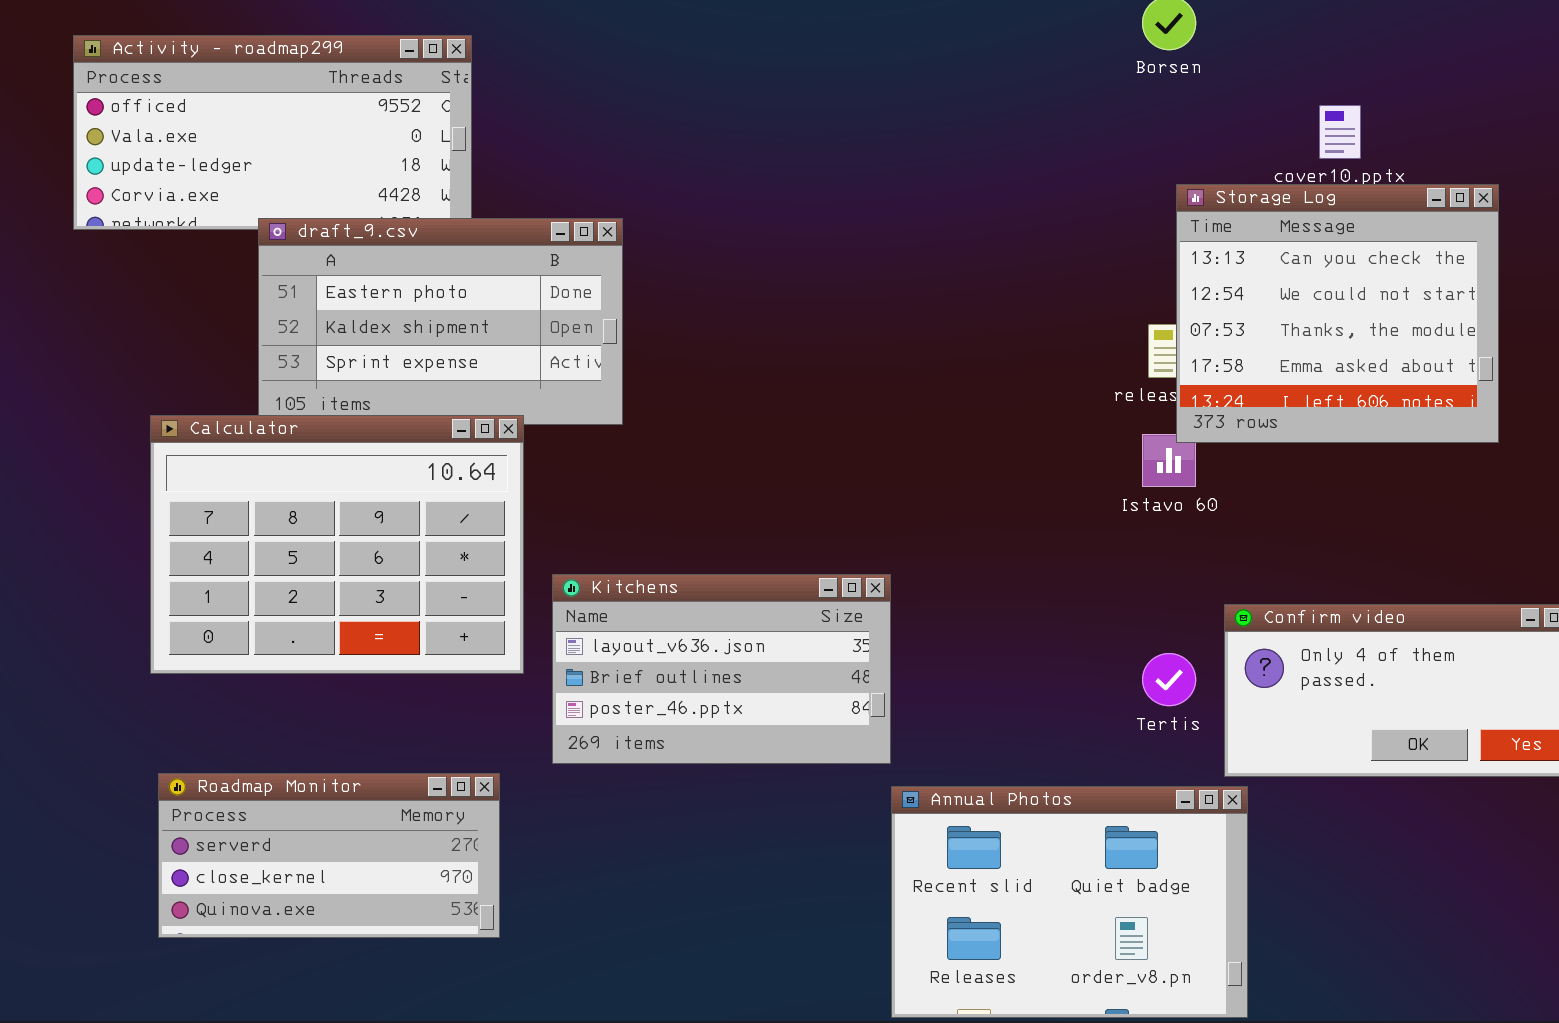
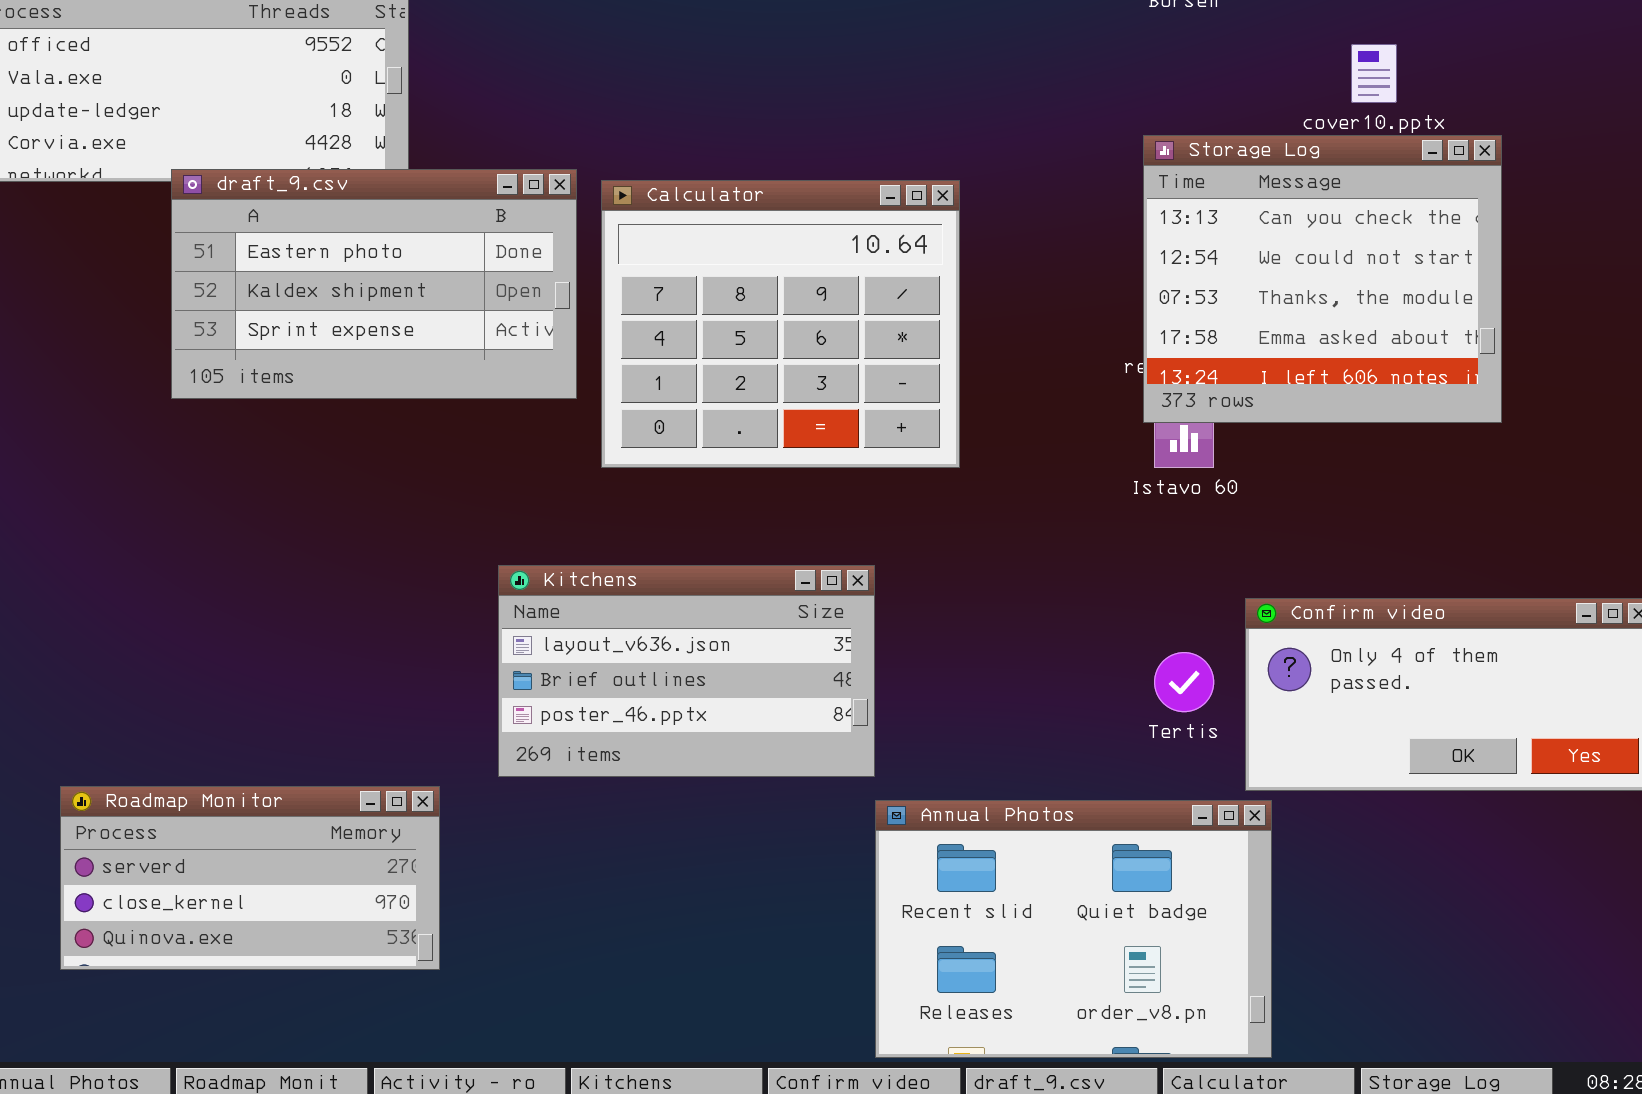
Storage Log: [1176,184,1499,443] -> [1143,135,1502,423], moved
Calculator: [150,415,524,674] -> [601,180,960,468], moved, resized

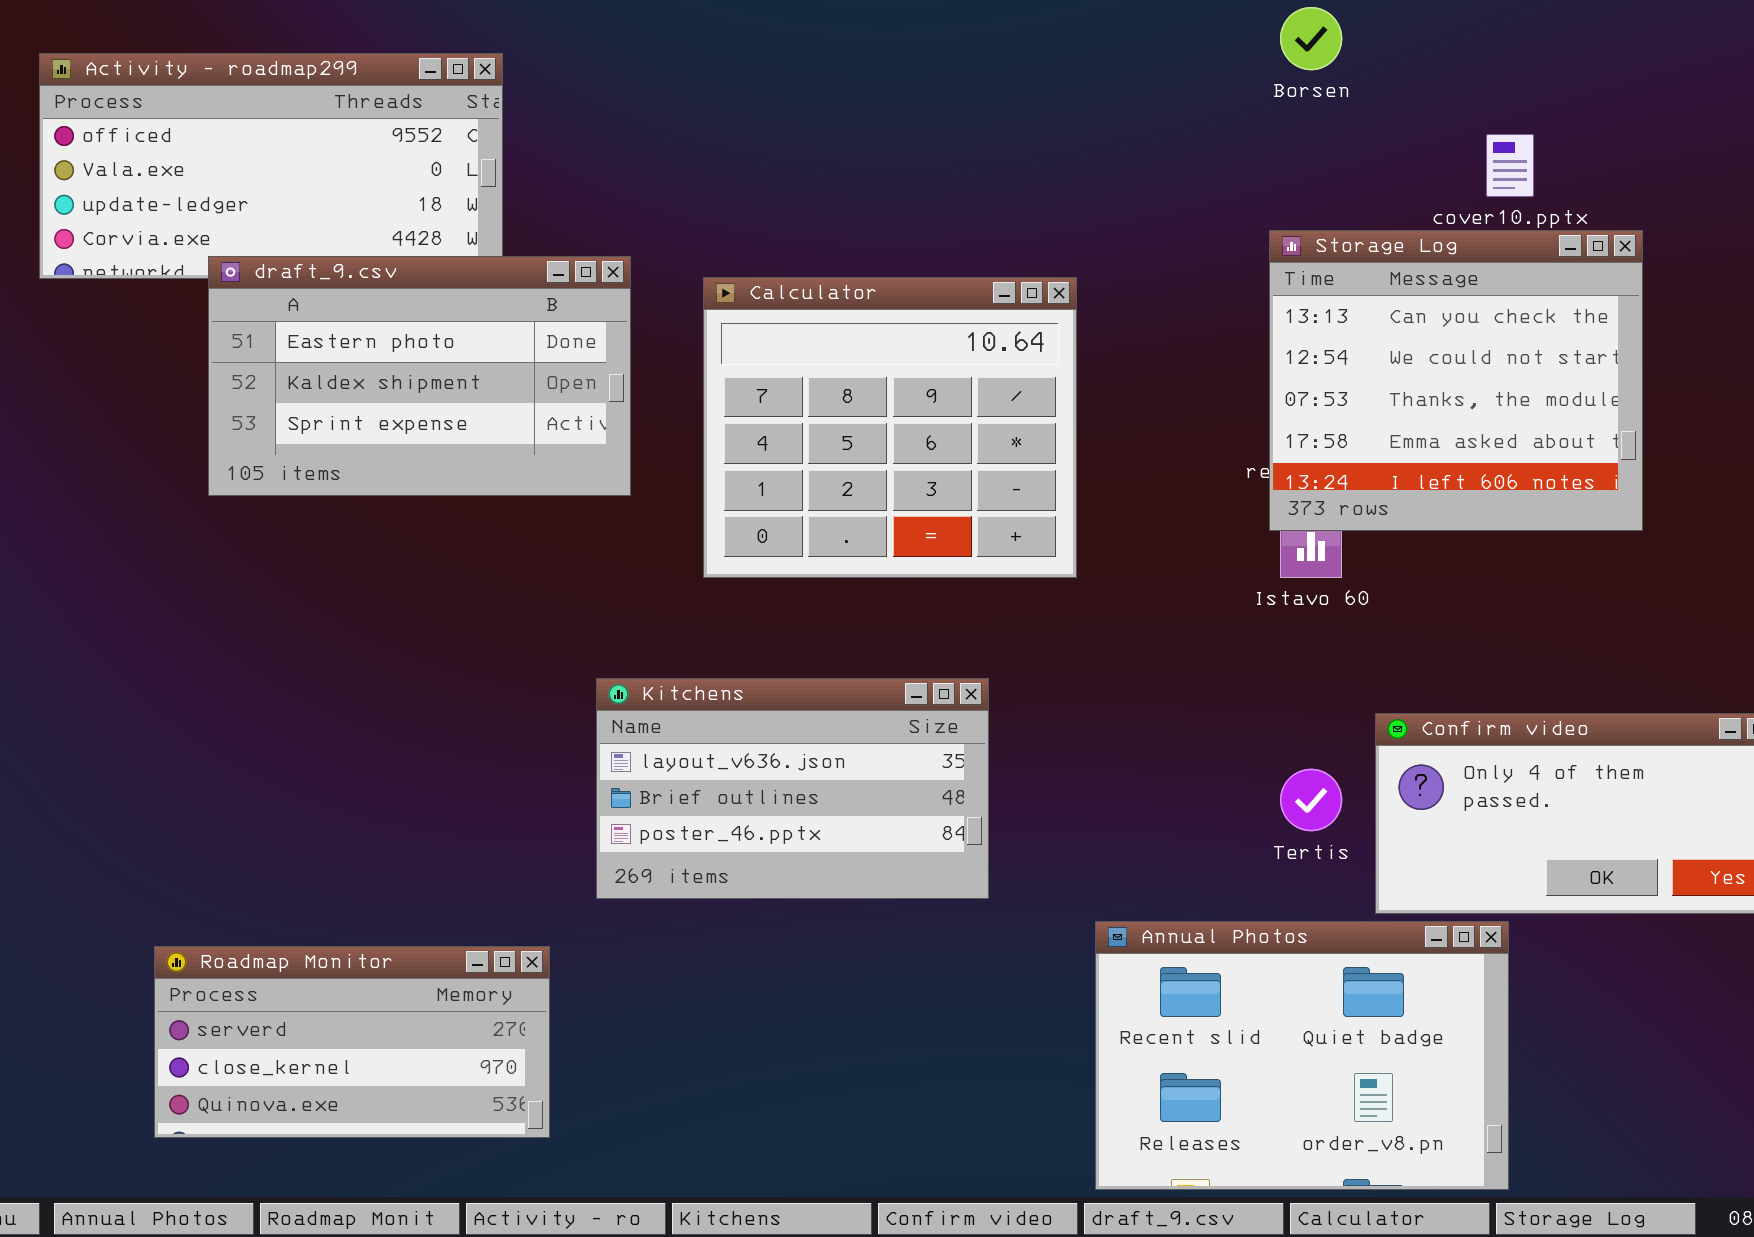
draft_9.csv: [171,169,577,399] -> [208,256,631,496], moved
Roadmap Monitor: [60,786,440,970] -> [154,946,550,1138], moved
Annual Photos: [875,800,1272,1058] -> [1095,921,1509,1190], moved

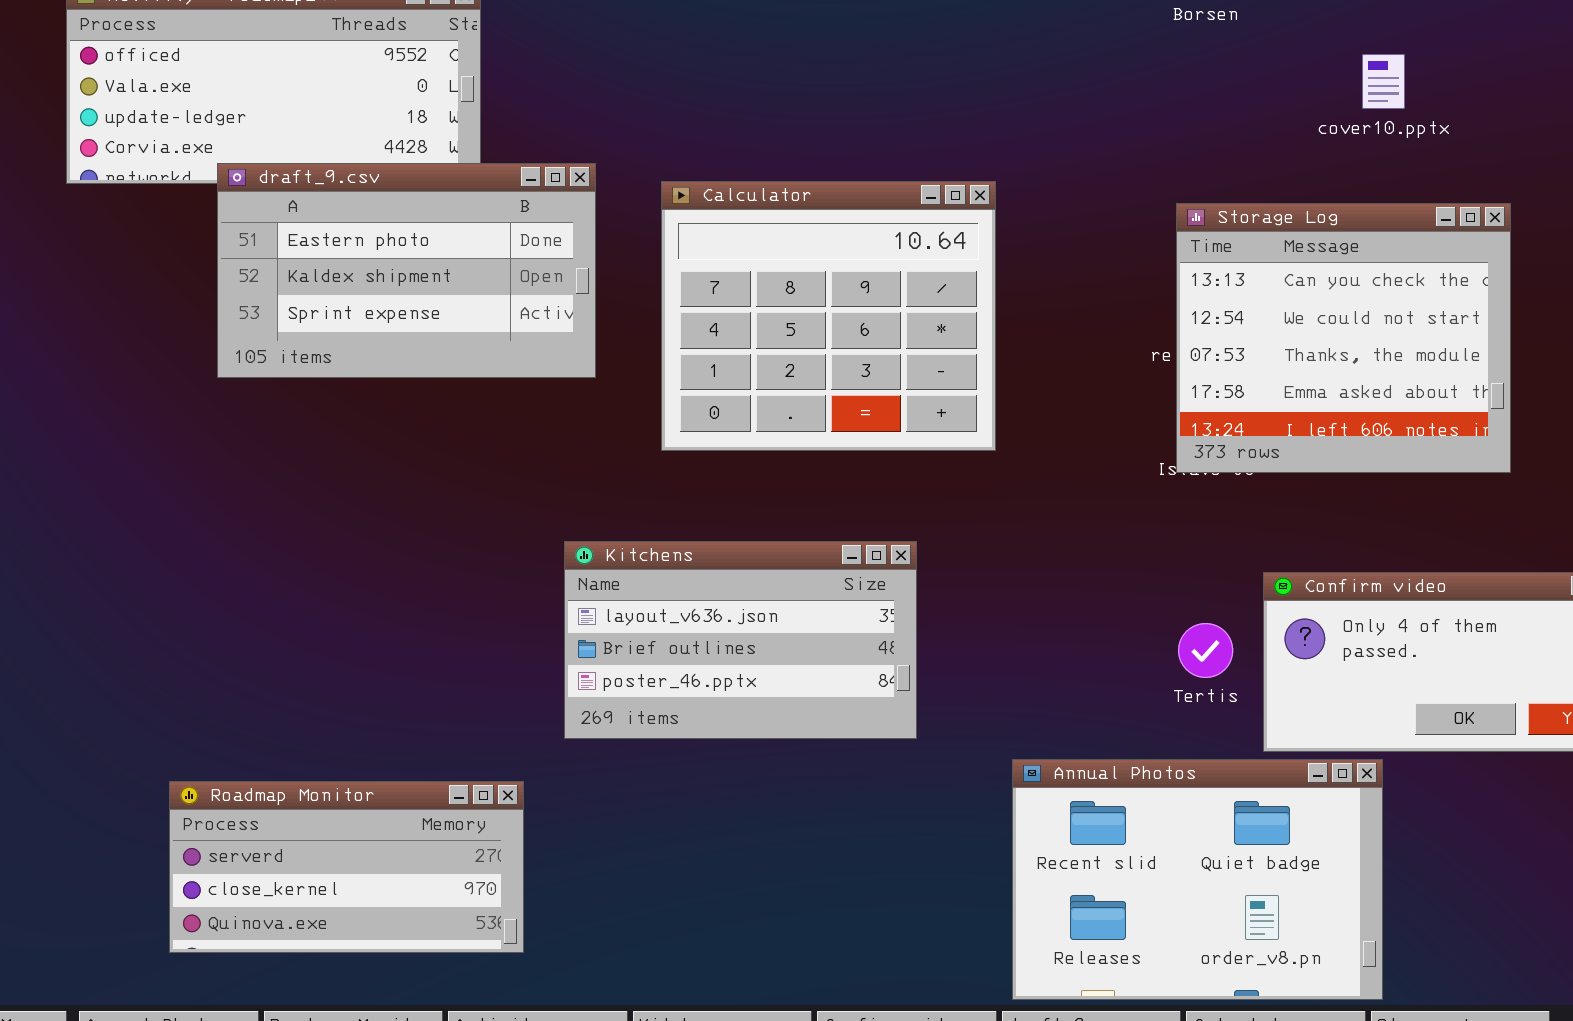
Storage Log: [1269,230,1643,531] -> [1176,203,1511,473], moved

